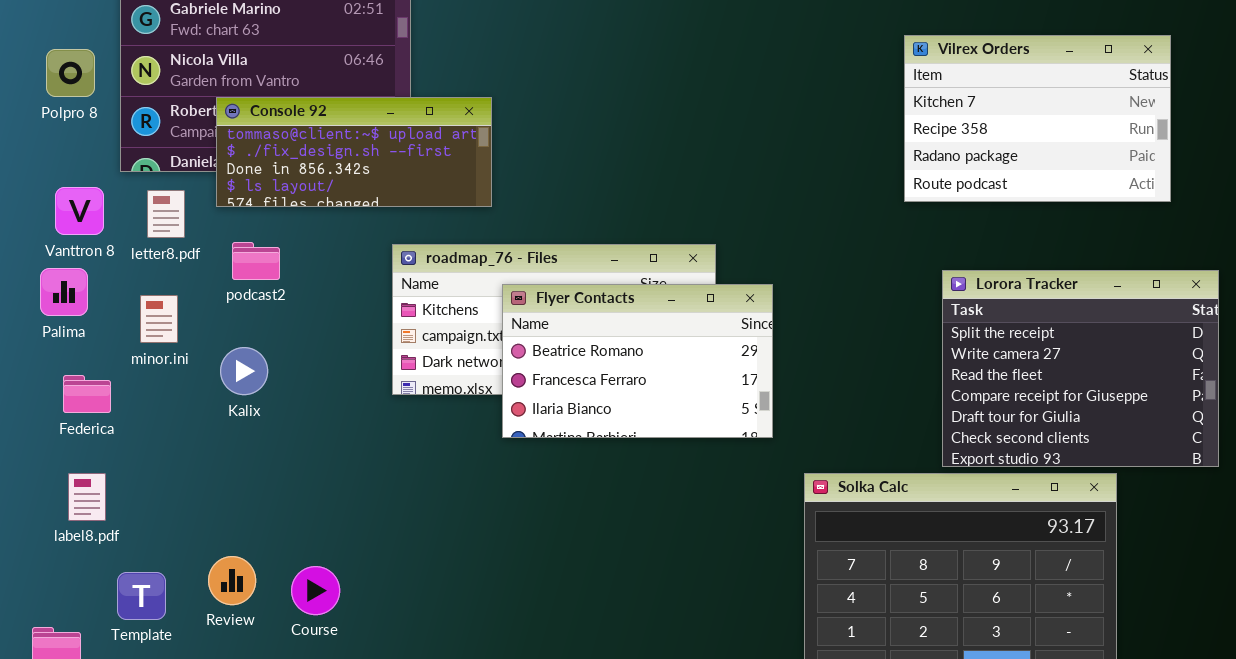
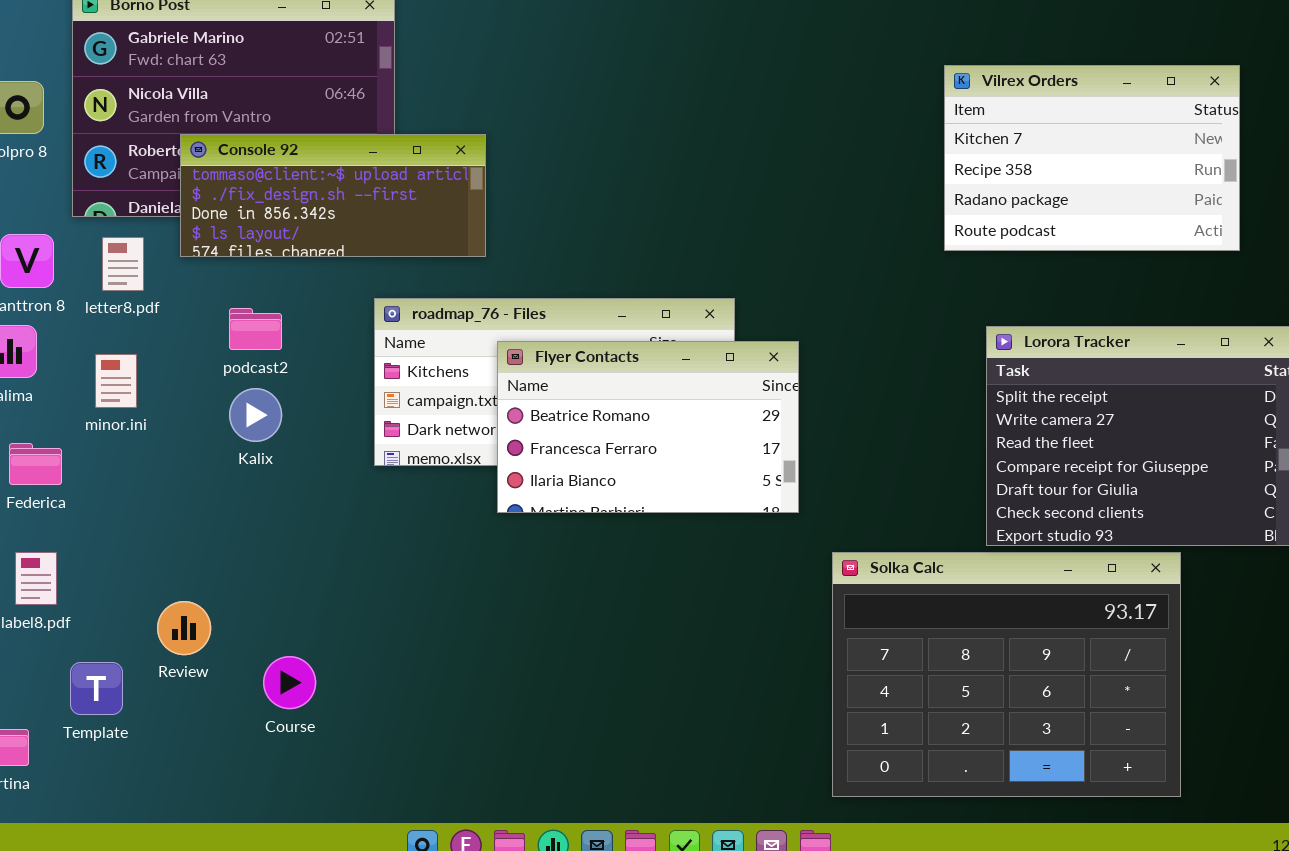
podcast2: [232,242,280,280] -> [229,308,282,350], moved
Kalix: [220,347,268,395] -> [229,388,282,442], moved
Review: [208,556,256,605] -> [157,601,211,655], moved

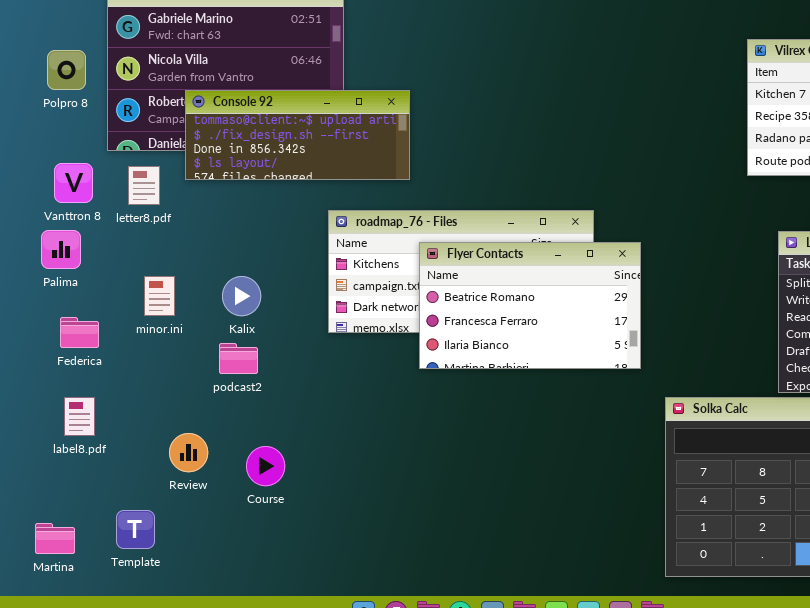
podcast2: [229,308,282,350] -> [219,343,258,374], moved
minor.ini: [95,354,137,408] -> [144,276,175,316], moved
Course: [263,656,316,709] -> [246,446,285,486], moved
Template: [70,662,123,715] -> [116,510,155,549], moved

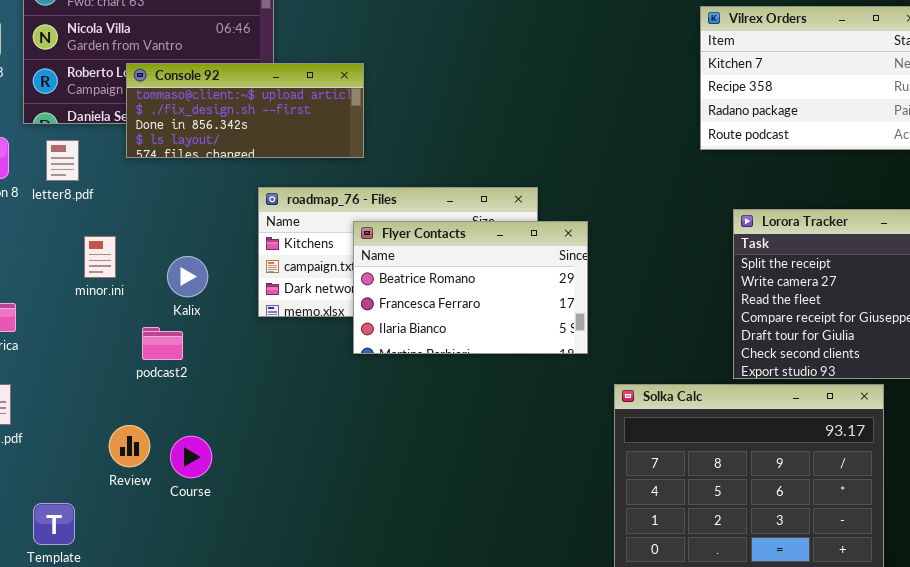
Console 92: [185,90,410,180] -> [126,63,364,158], moved
minor.ini: [144,276,175,316] -> [84,236,116,278], moved
Kalix: [222,276,261,316] -> [167,256,208,297], moved
Review: [169,433,208,472] -> [109,425,150,467], moved

